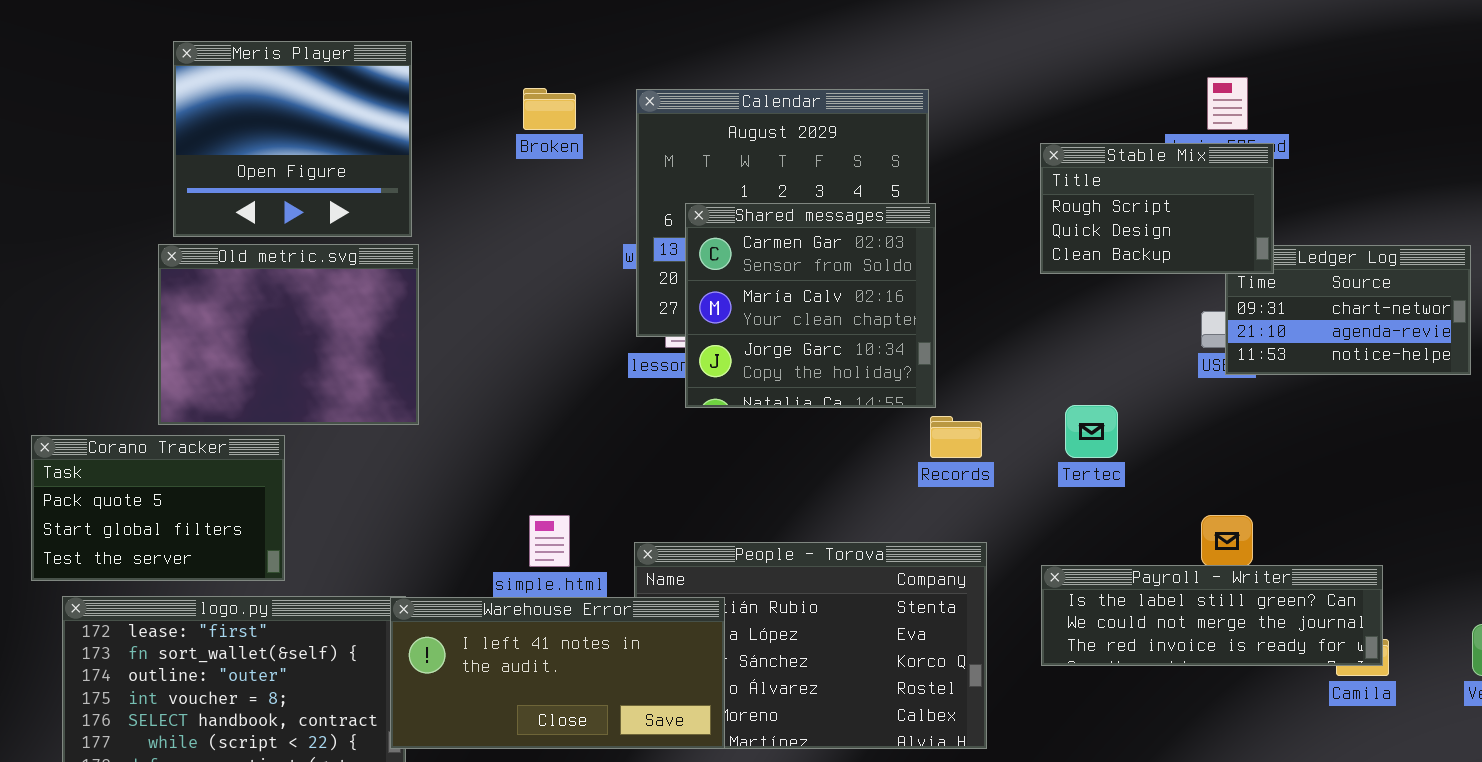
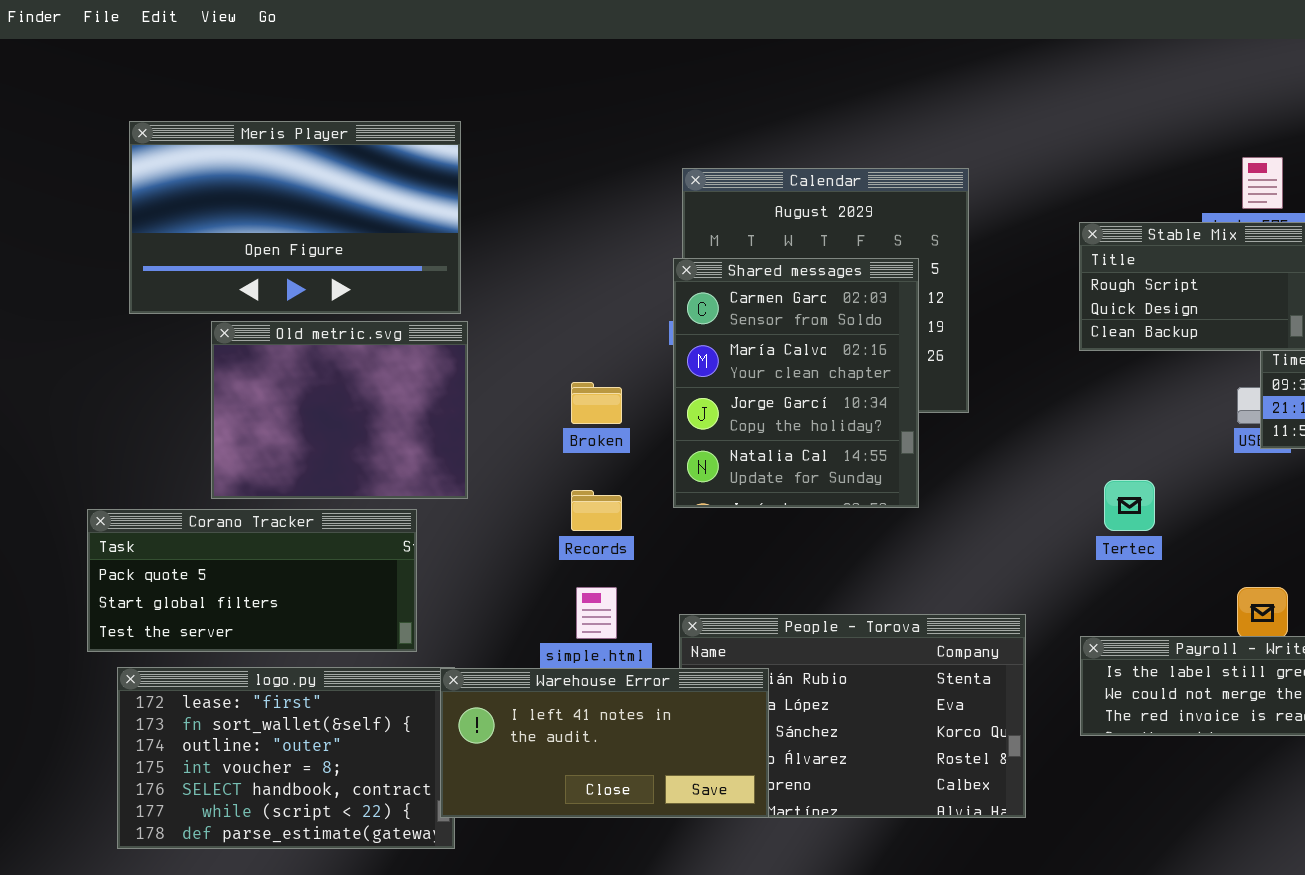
Meris Player: [173,41,412,237] -> [129,121,461,314], resized
Broken: [523,88,576,130] -> [571,382,622,424], moved
Shared messages: [685,203,936,408] -> [673,258,919,508], moved, resized
Records: [930,416,982,458] -> [571,490,622,531], moved
Corano Tracker: [31,435,285,581] -> [87,509,417,652], resized

